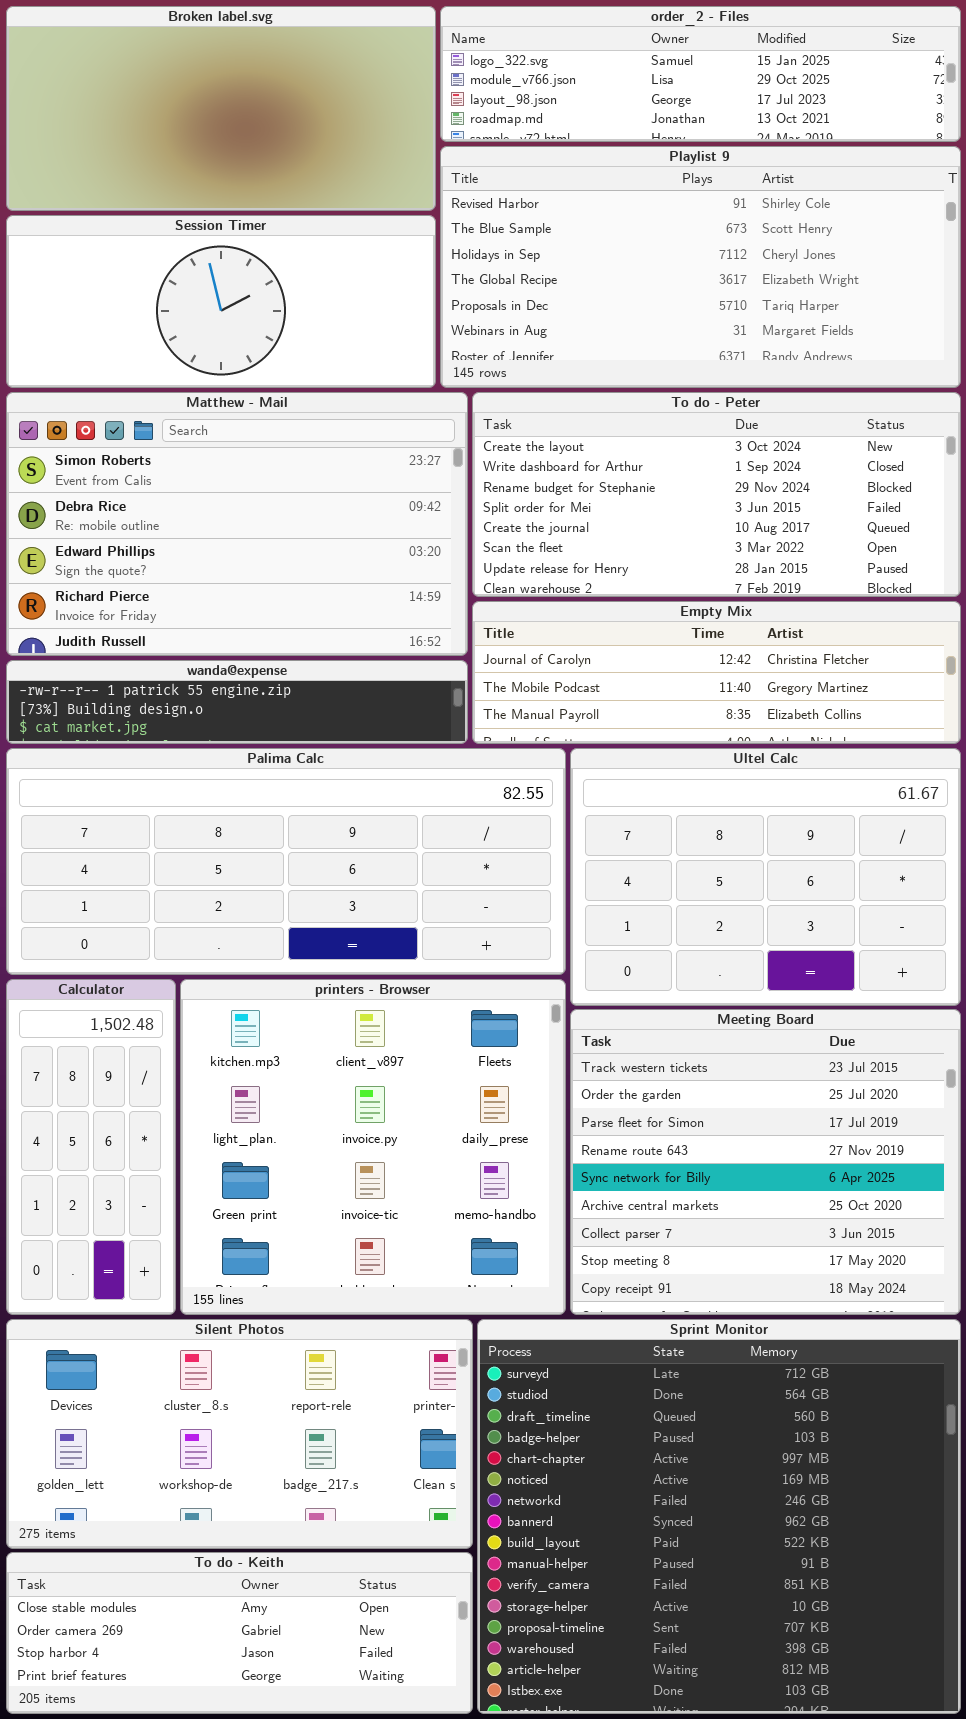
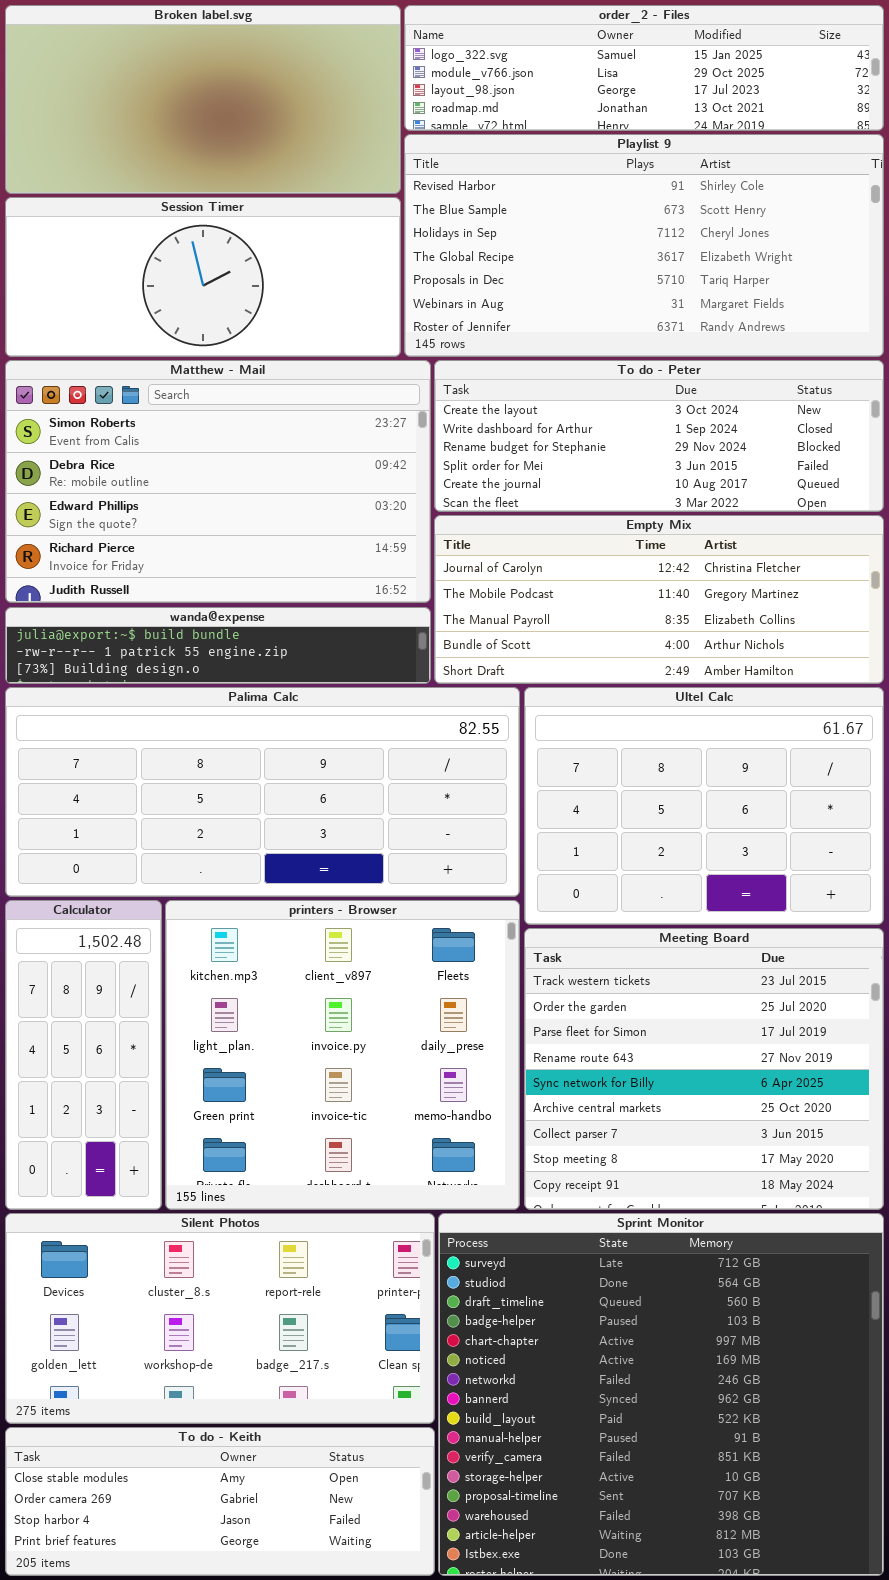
To do - Peter: [472,392,961,597] -> [434,360,884,512], resized
Empty Mix: [472,601,961,744] -> [434,515,884,684], resized
wanda@expense: [6,660,468,744] -> [5,607,431,684], scrolled up 1 row

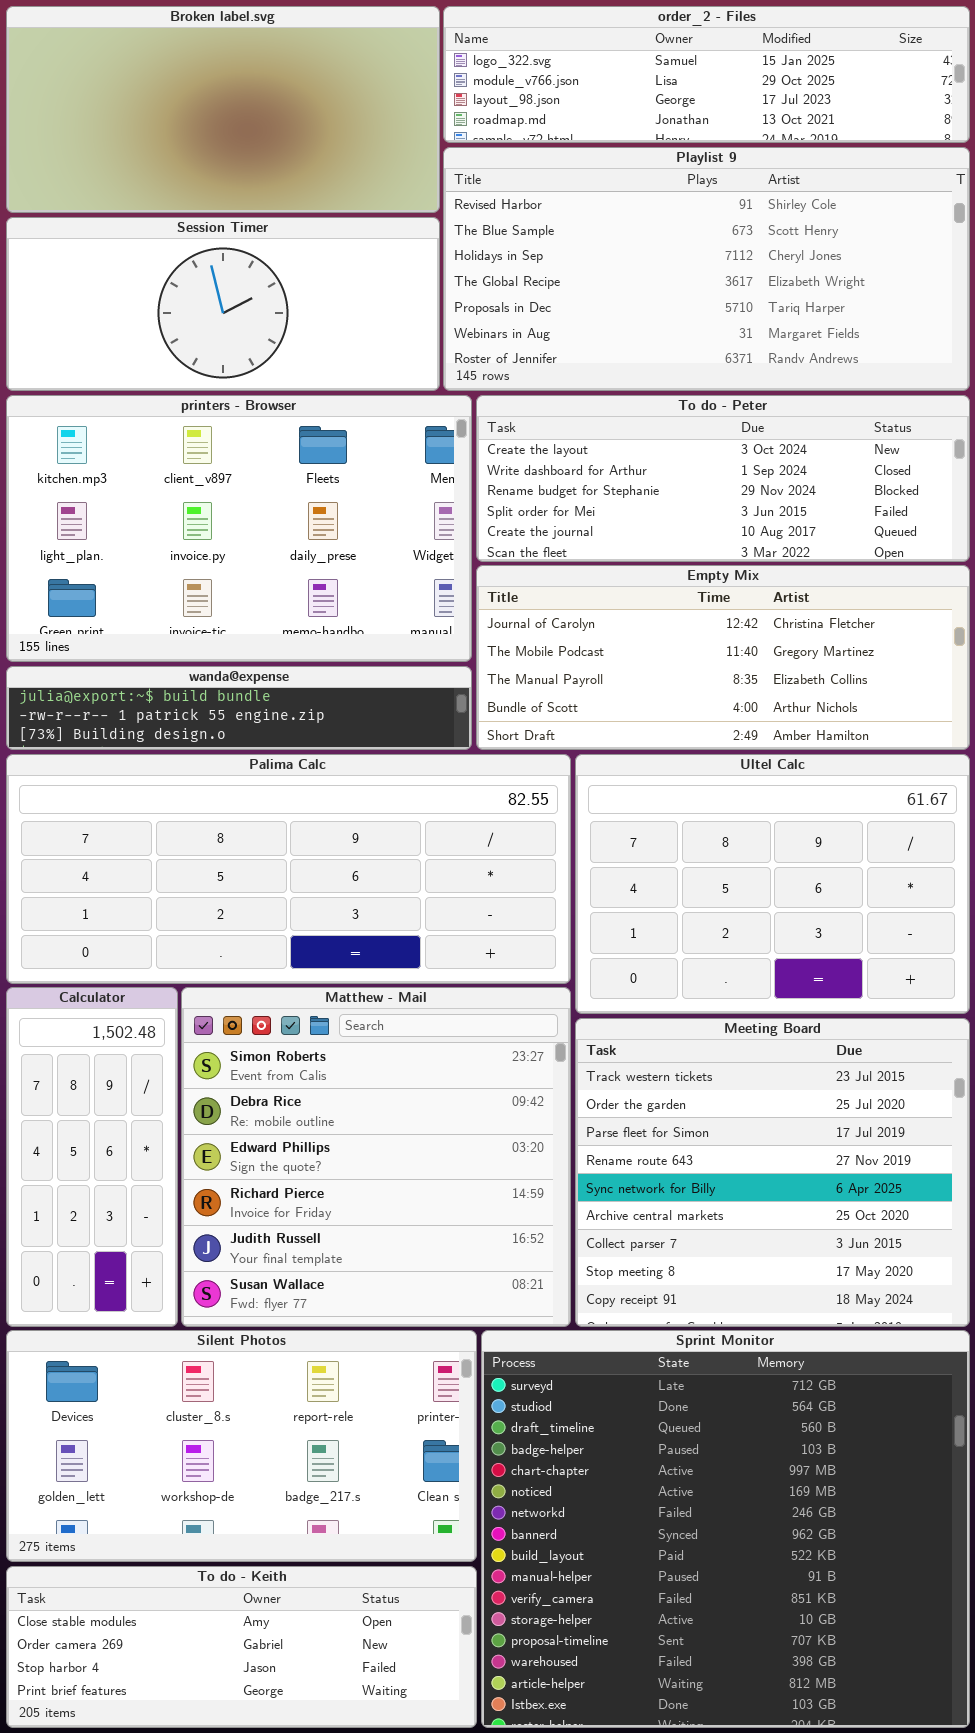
Matthew - Mail: [5,360,431,603] -> [181,987,571,1327], moved, resized
printers - Browser: [165,900,520,1210] -> [6,395,472,662], moved, resized

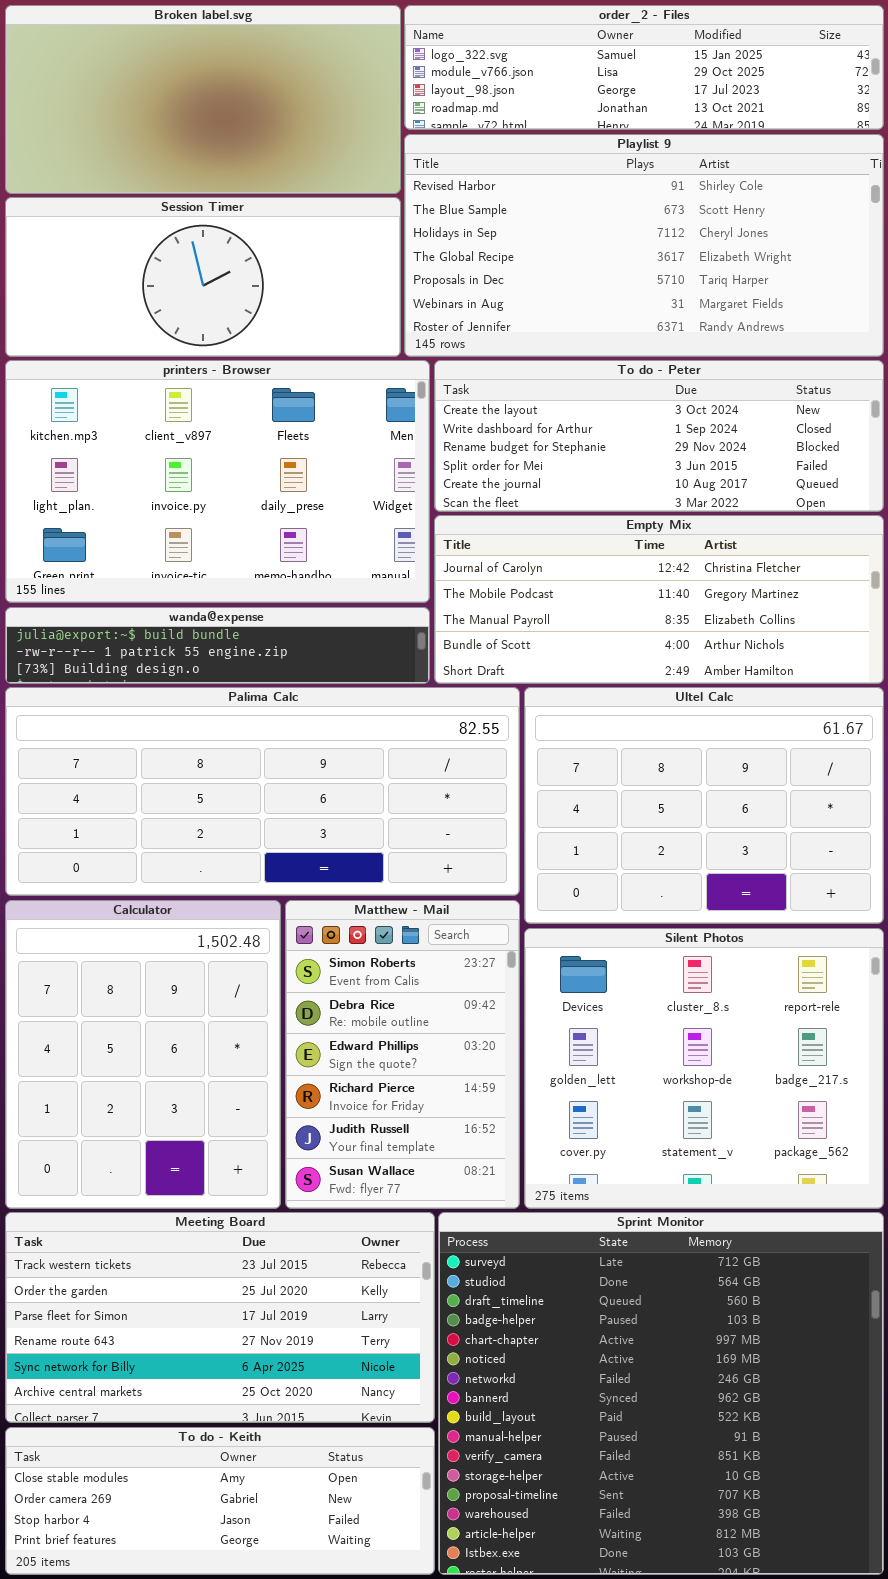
Calculator: [6,987,178,1327] -> [5,900,281,1209], resized
Matthew - Mail: [181,987,571,1327] -> [285,900,520,1209], resized
Meeting Board: [575,1018,970,1327] -> [5,1212,435,1423], moved, resized
Silent Photos: [6,1330,477,1562] -> [524,928,884,1209], moved, resized

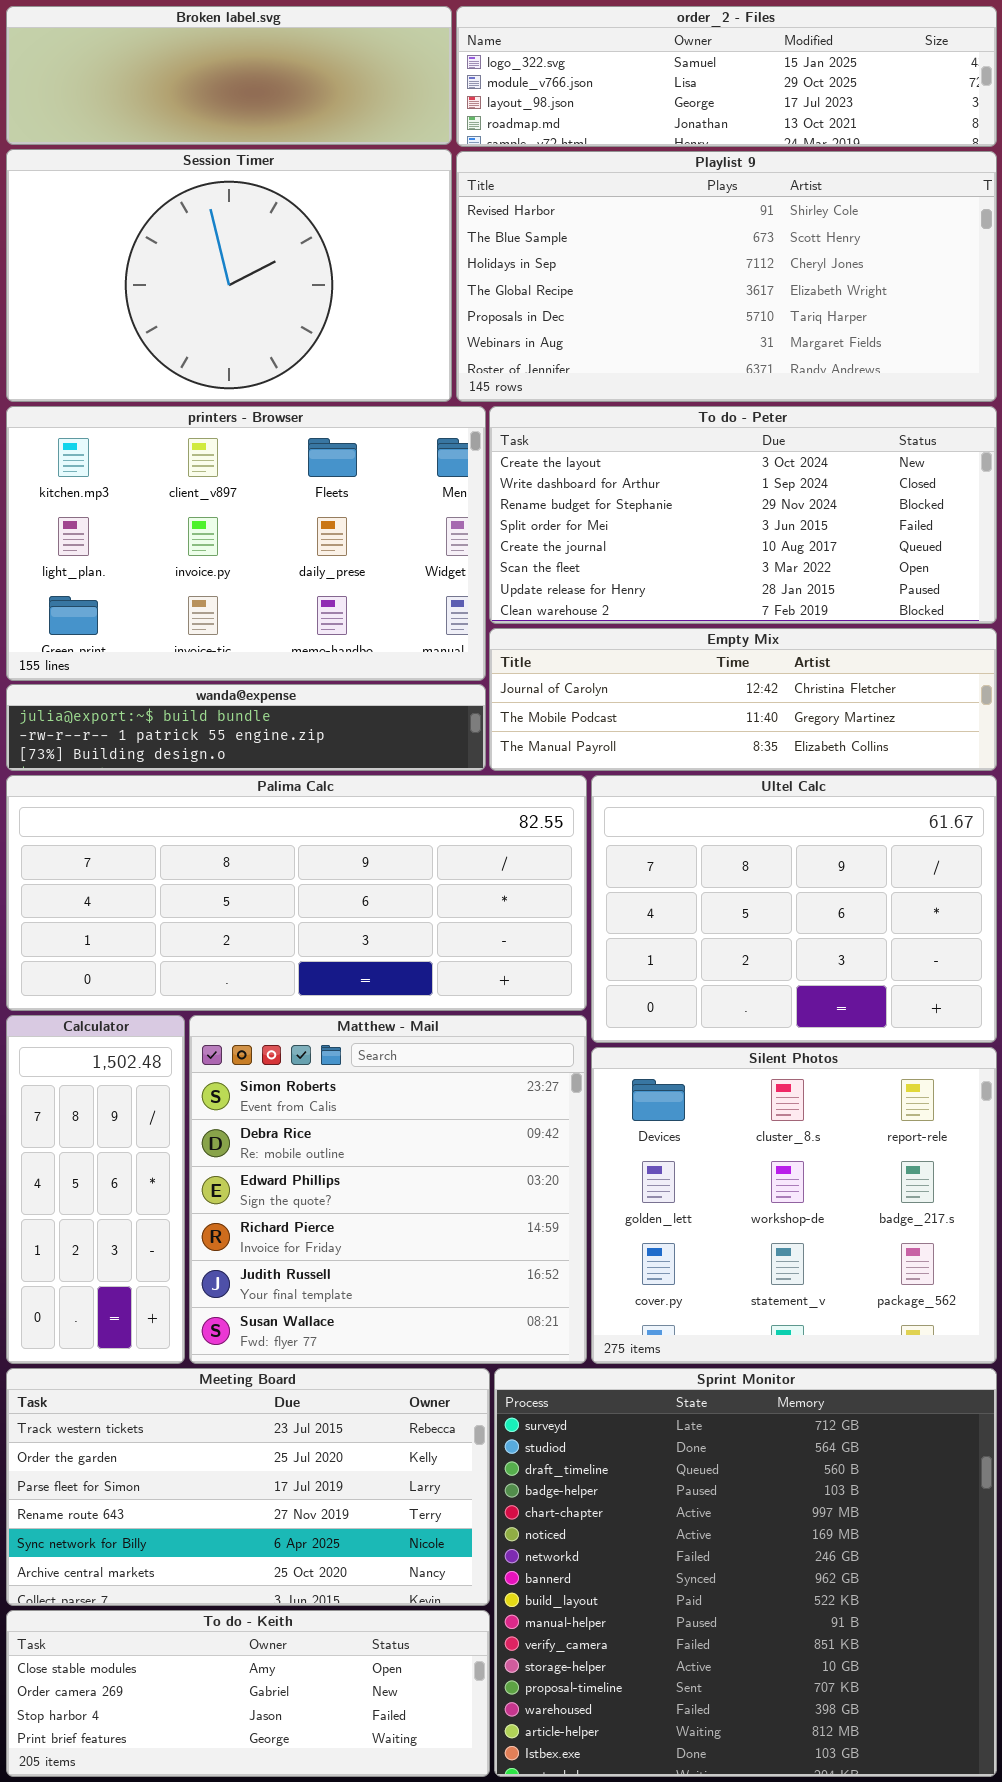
Broken label.svg: [5,5,401,194] -> [6,6,452,145], resized
Session Timer: [5,197,401,357] -> [6,149,452,402], resized
To do - Peter: [434,360,884,512] -> [489,406,997,624], resized
Empty Mix: [434,515,884,684] -> [489,628,997,771], resized
Calculator: [5,900,281,1209] -> [6,1015,185,1364], resized
Matthew - Mail: [285,900,520,1209] -> [189,1015,587,1364], resized

